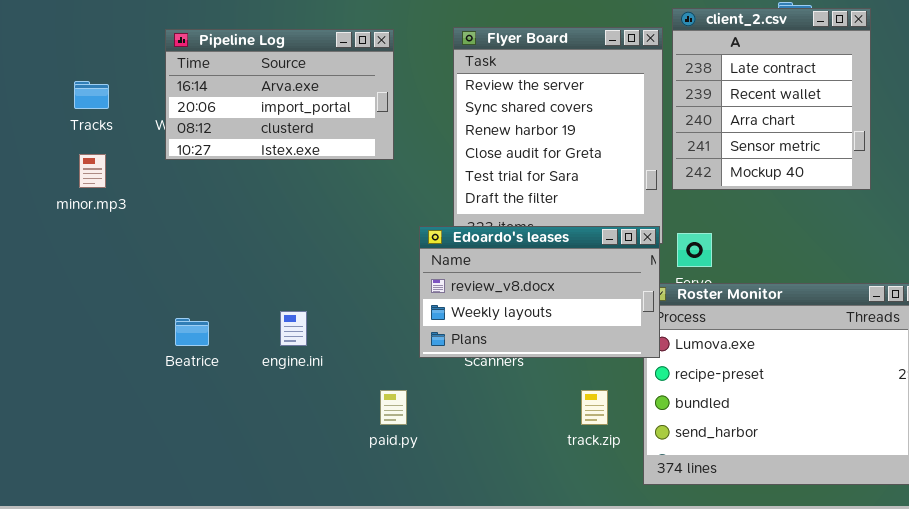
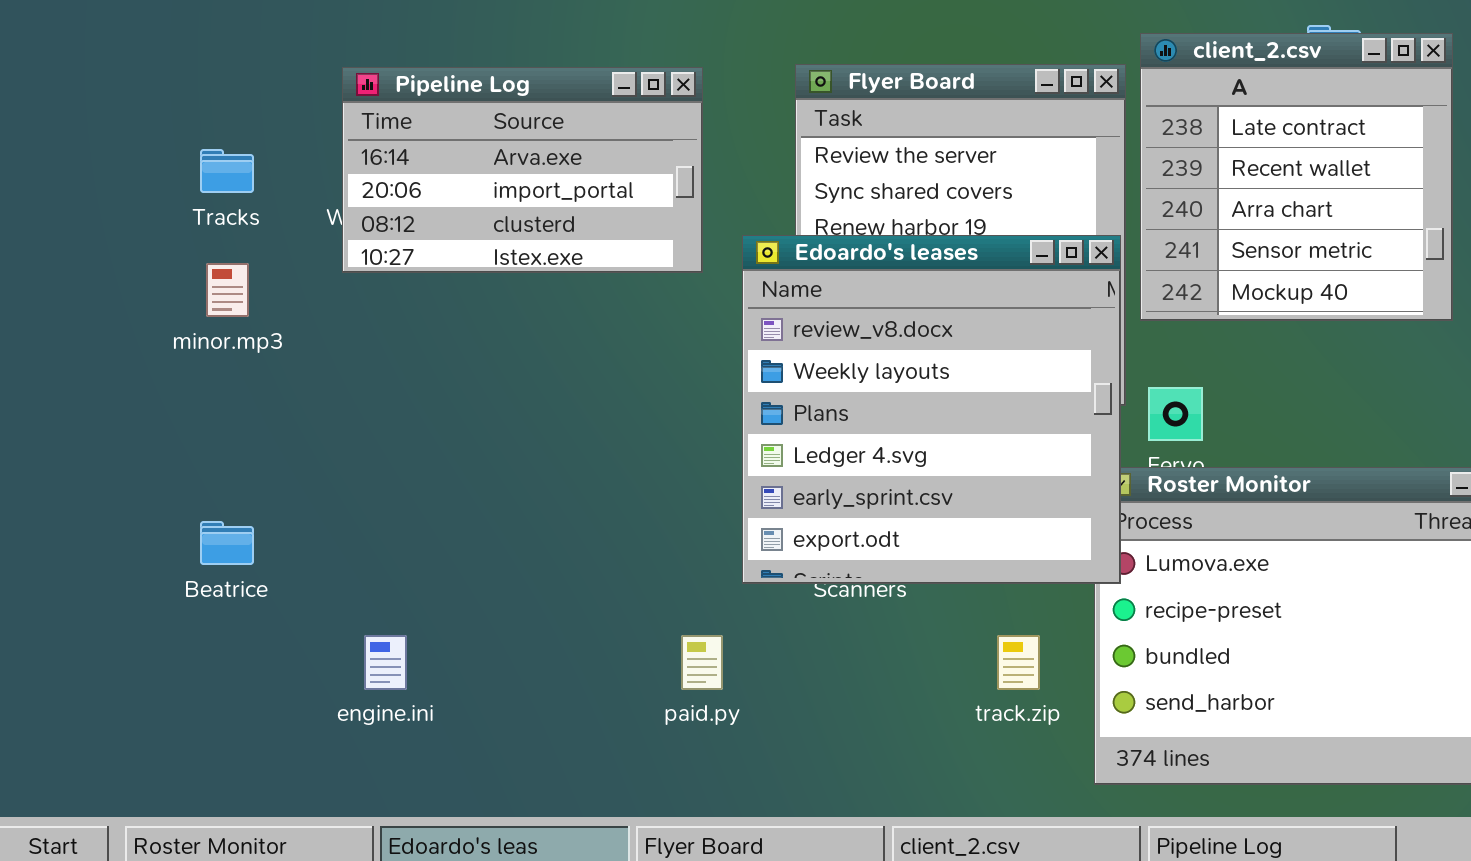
Edoardo's leases: [419,226,660,358] -> [742,235,1121,584], resized
engine.ini: [280,311,307,346] -> [364,635,407,690], moved
Beatrice: [175,318,209,346] -> [200,521,254,565], moved

